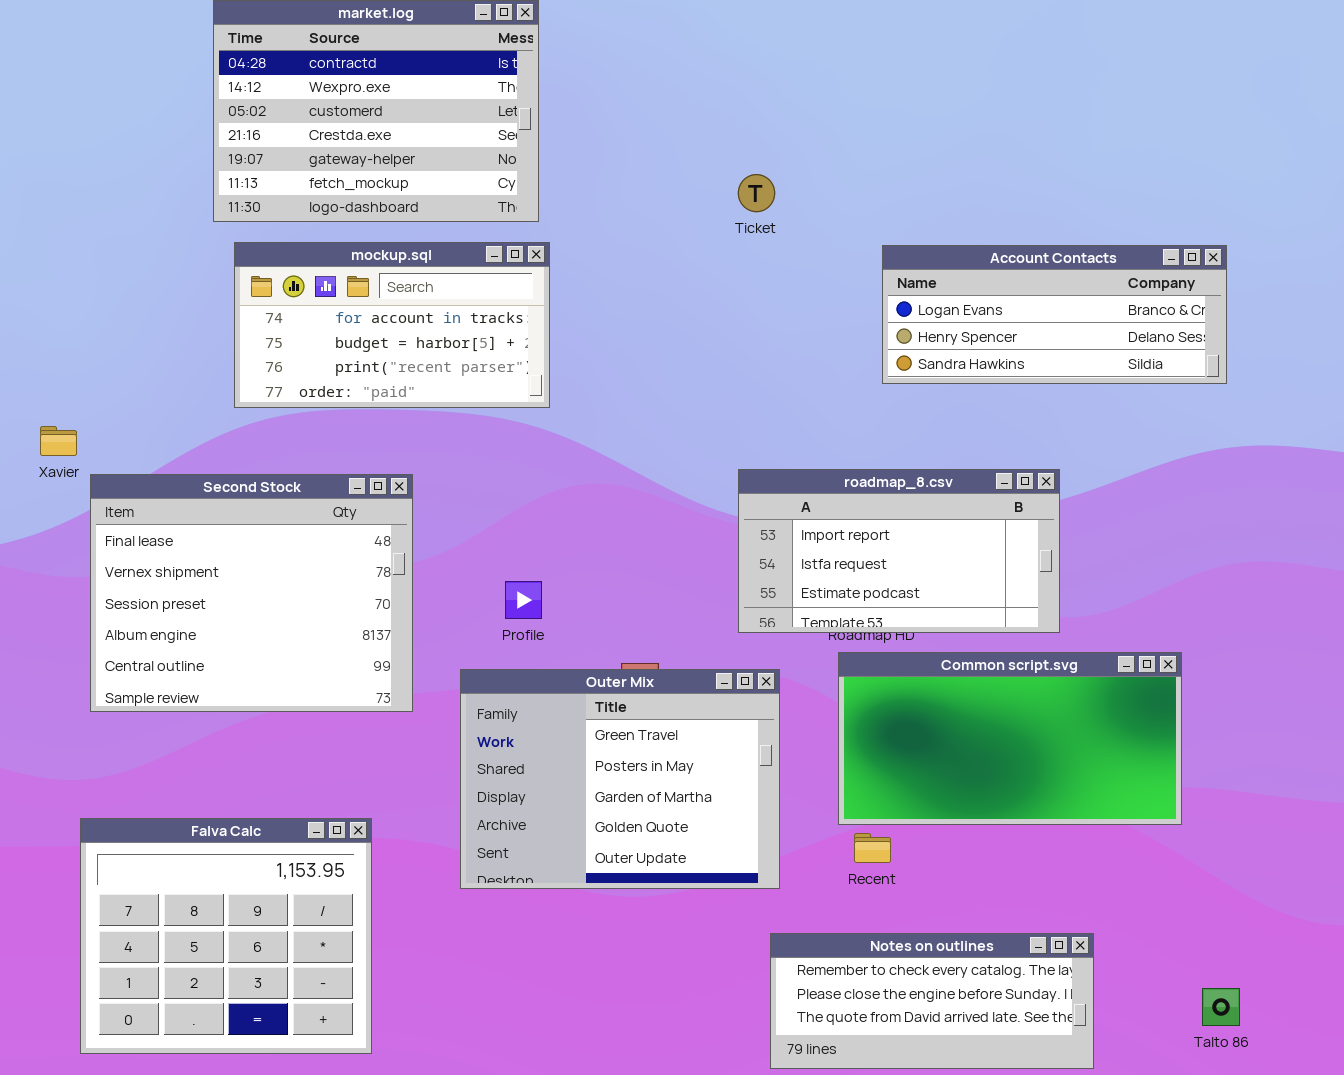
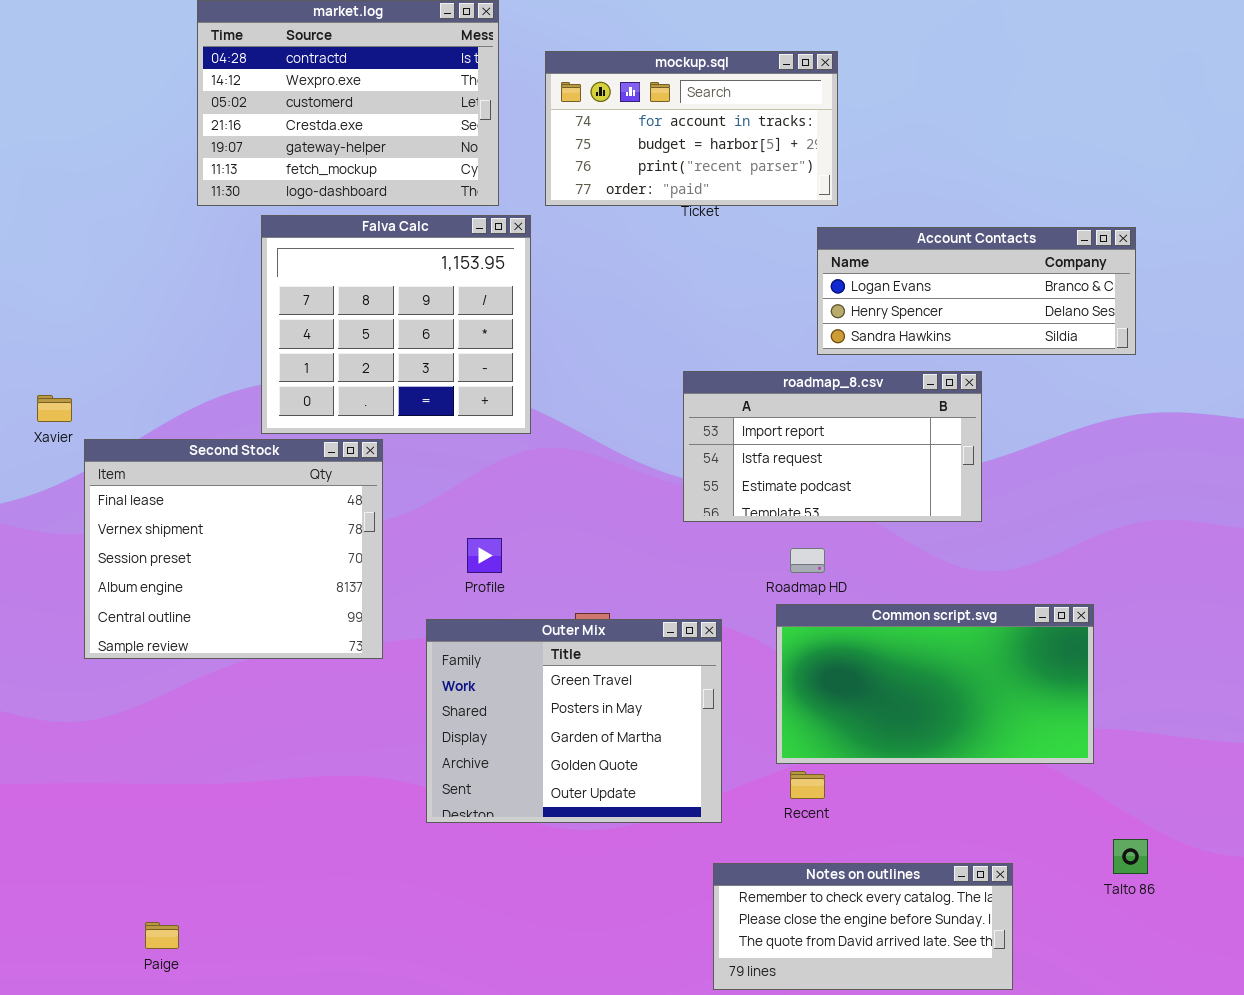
mockup.sql: [234,242,550,408] -> [545,51,838,206], moved
roadmap_8.csv: [738,469,1060,633] -> [683,371,982,522], moved
Falva Calc: [80,818,372,1054] -> [261,215,531,434], moved
Talto 86: [1202,988,1240,1026] -> [1113,839,1148,874], moved

